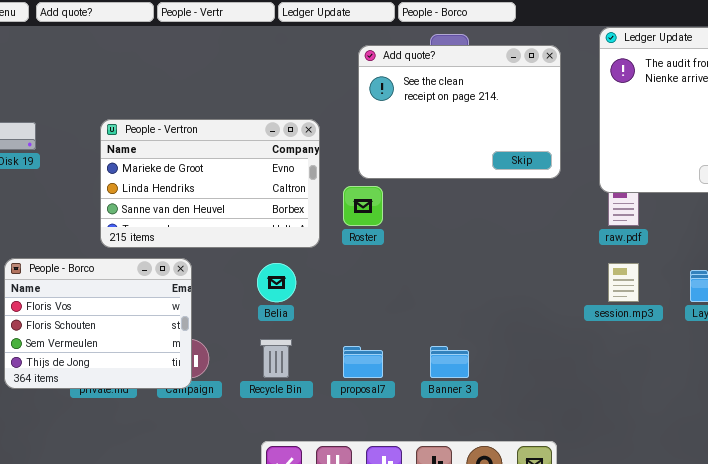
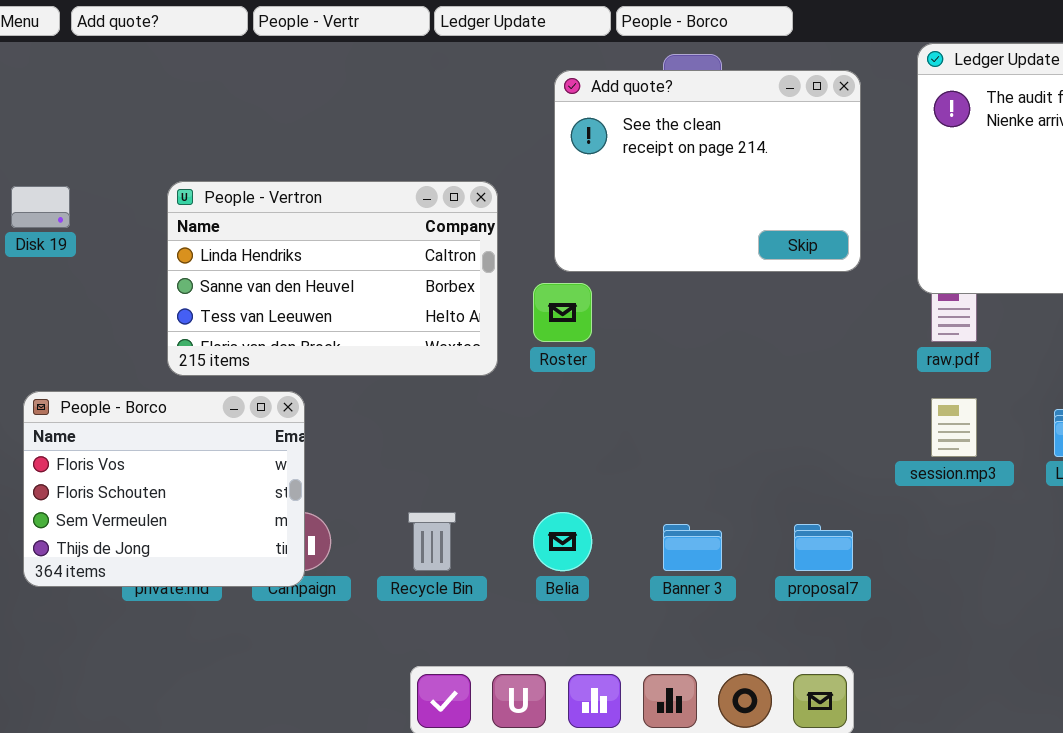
People - Vertron: [100,119,320,248] -> [167,181,498,376], scrolled down 1 row
Belia: [257,263,296,302] -> [533,512,592,571], moved
proposal7: [343,346,383,378] -> [794,524,853,571], moved

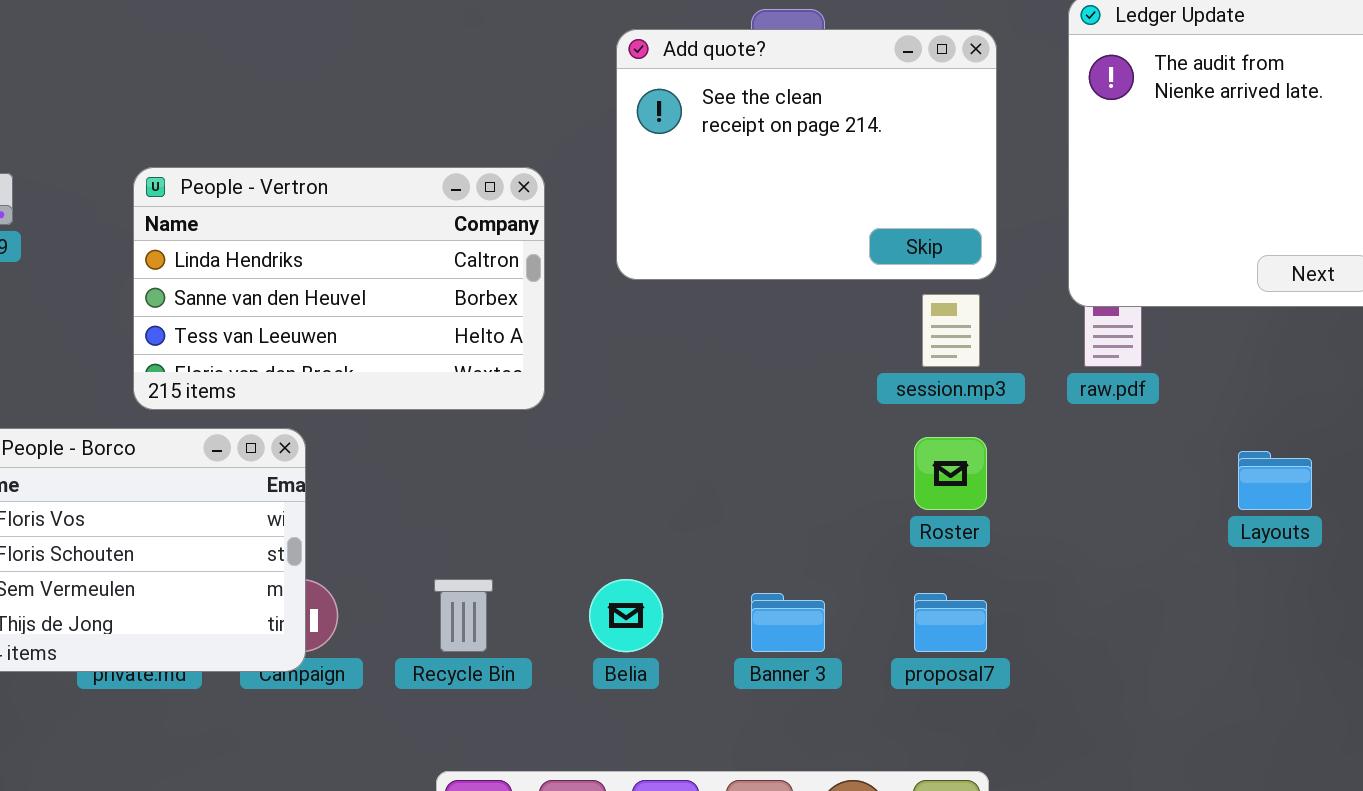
Roster: [533,283,592,342] -> [914,437,987,510], moved
session.mp3: [931,398,977,457] -> [922,294,980,367], moved

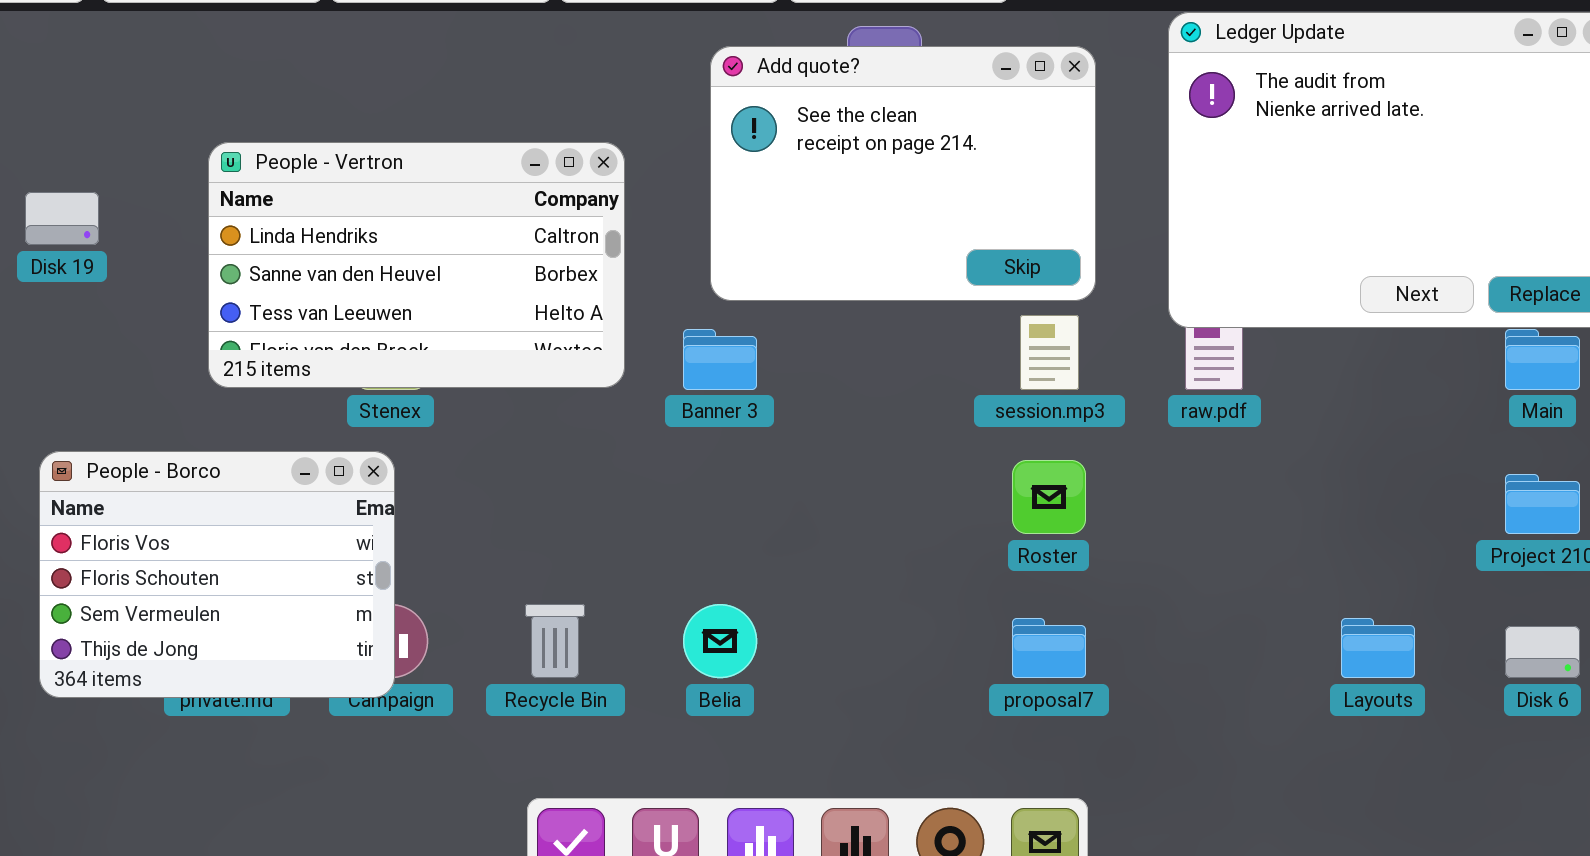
People - Vertron: [133,167,545,410] -> [208,142,625,388], moved
Layouts: [1238,451,1312,510] -> [1341,618,1415,678], moved
Banner 3: [751,593,825,652] -> [683,329,757,390], moved

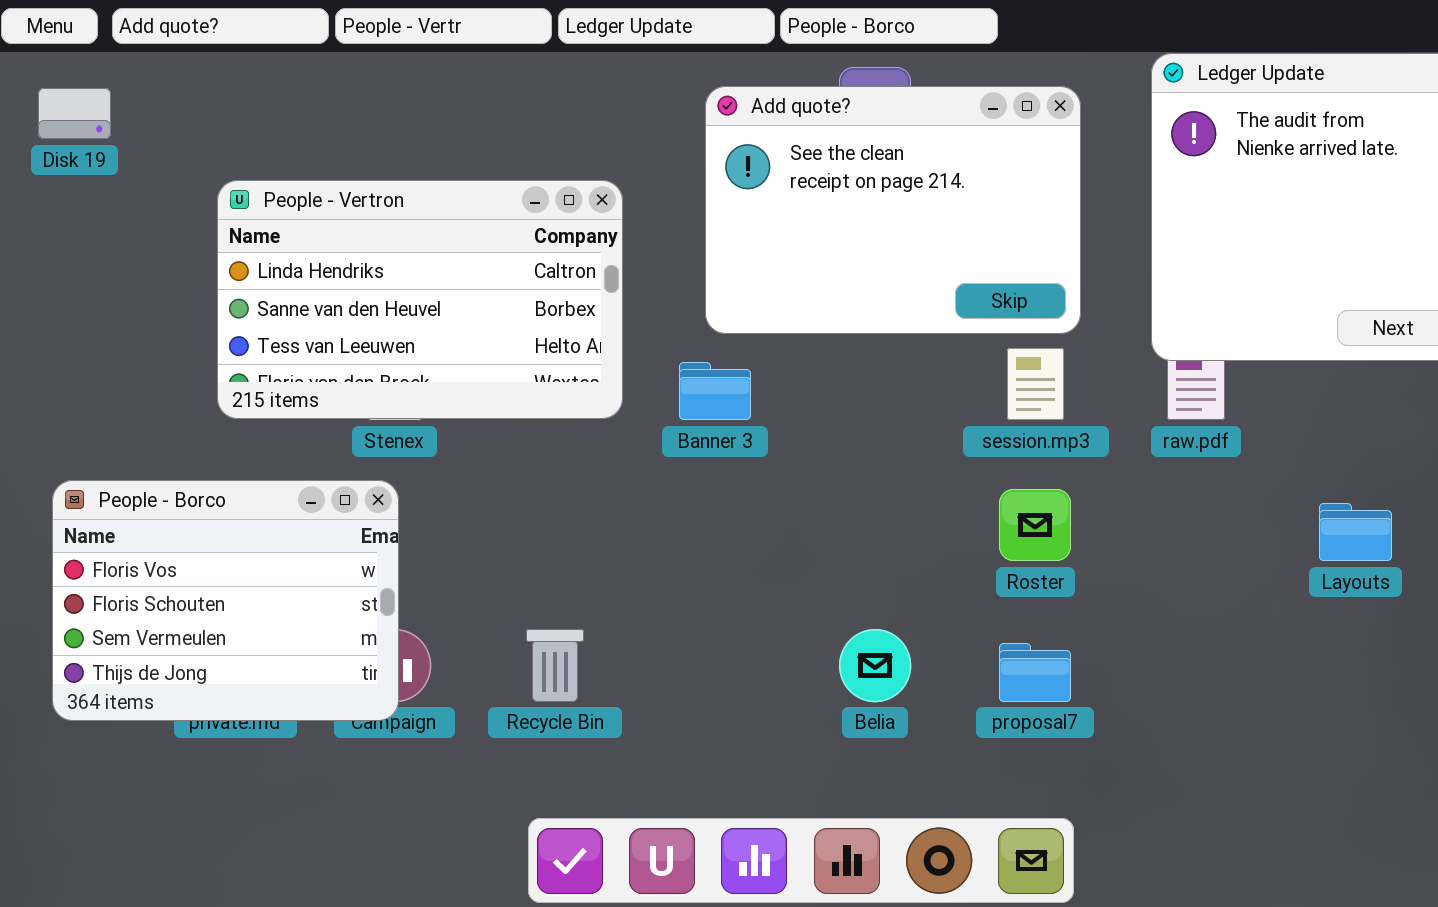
Disk 19: [25,192,99,245] -> [38,88,111,139], moved
Belia: [683,604,757,678] -> [839,629,911,702], moved
Layouts: [1341,618,1415,678] -> [1319,503,1392,561], moved

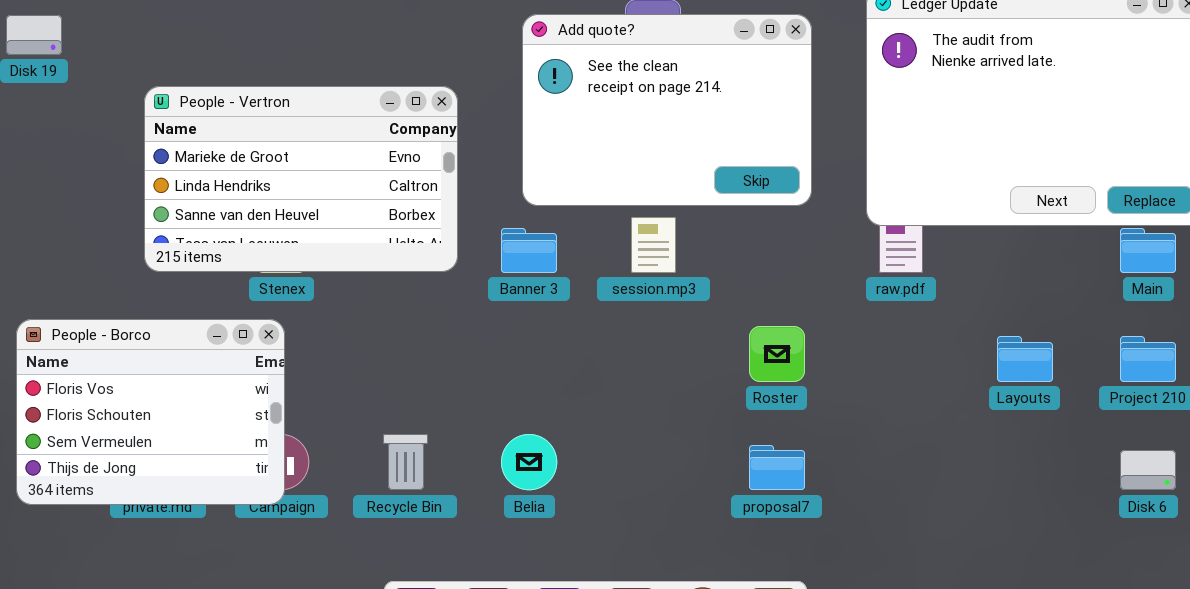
People - Vertron: [217,180,623,419] -> [144,86,458,272], scrolled up 1 row
session.mp3: [1007,348,1064,420] -> [631,217,676,273], moved
Belia: [839,629,911,702] -> [501,434,557,490], moved

